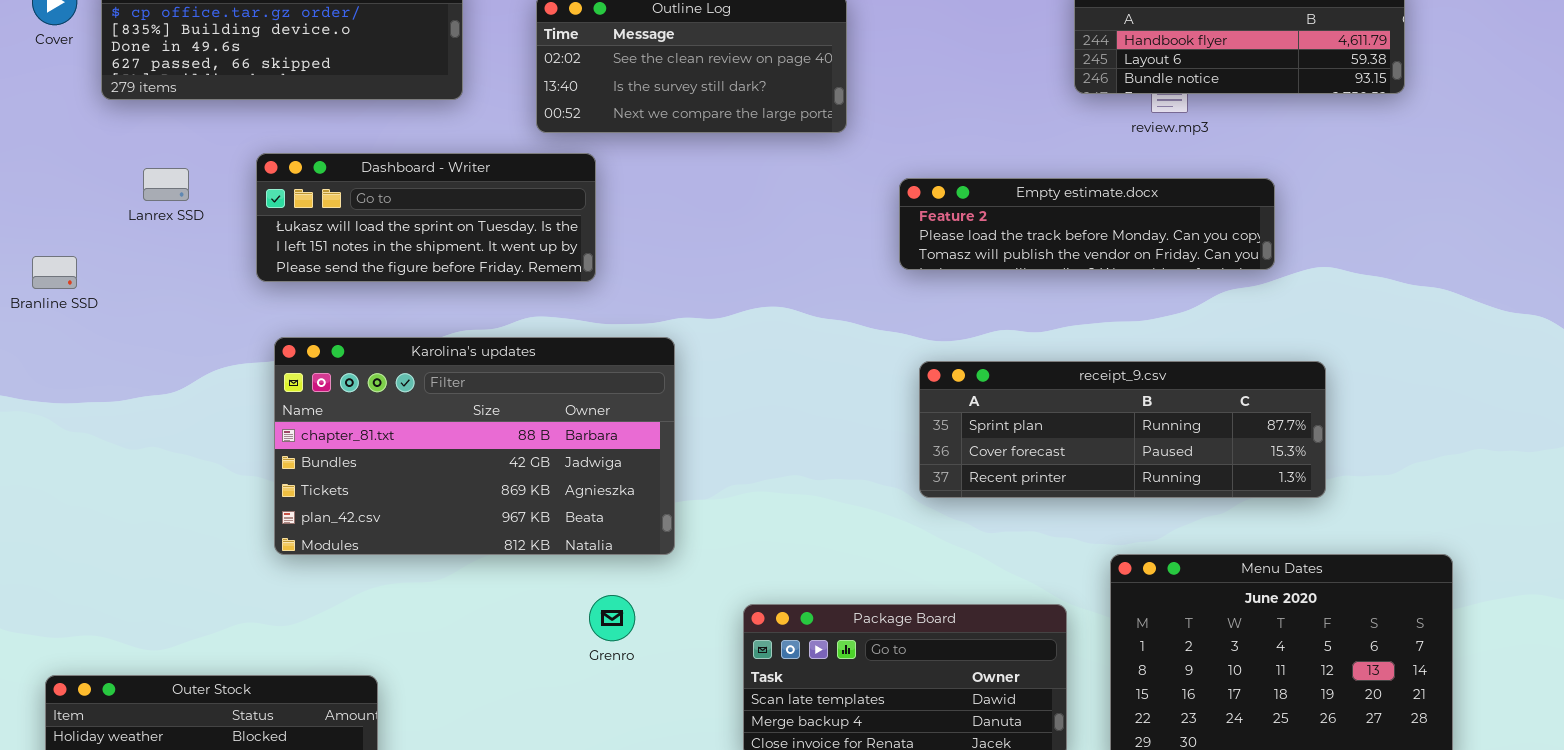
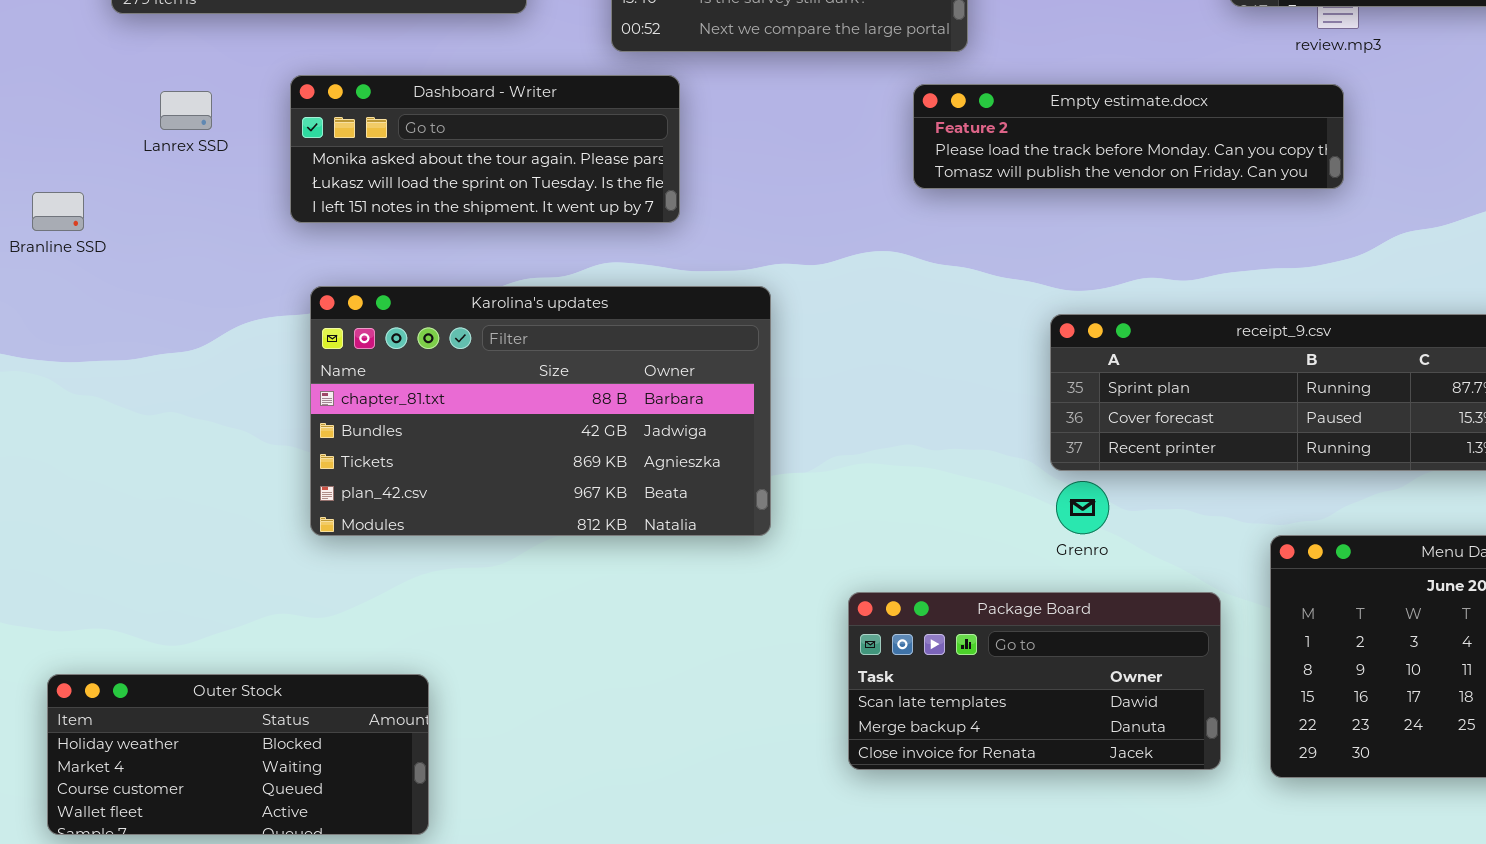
Dashboard - Writer: [256,153,596,282] -> [290,75,680,223], scrolled up 1 row
Empty estimate.docx: [899,178,1275,270] -> [913,84,1344,189], moved
Grenro: [589,595,635,641] -> [1056,481,1109,534], moved

